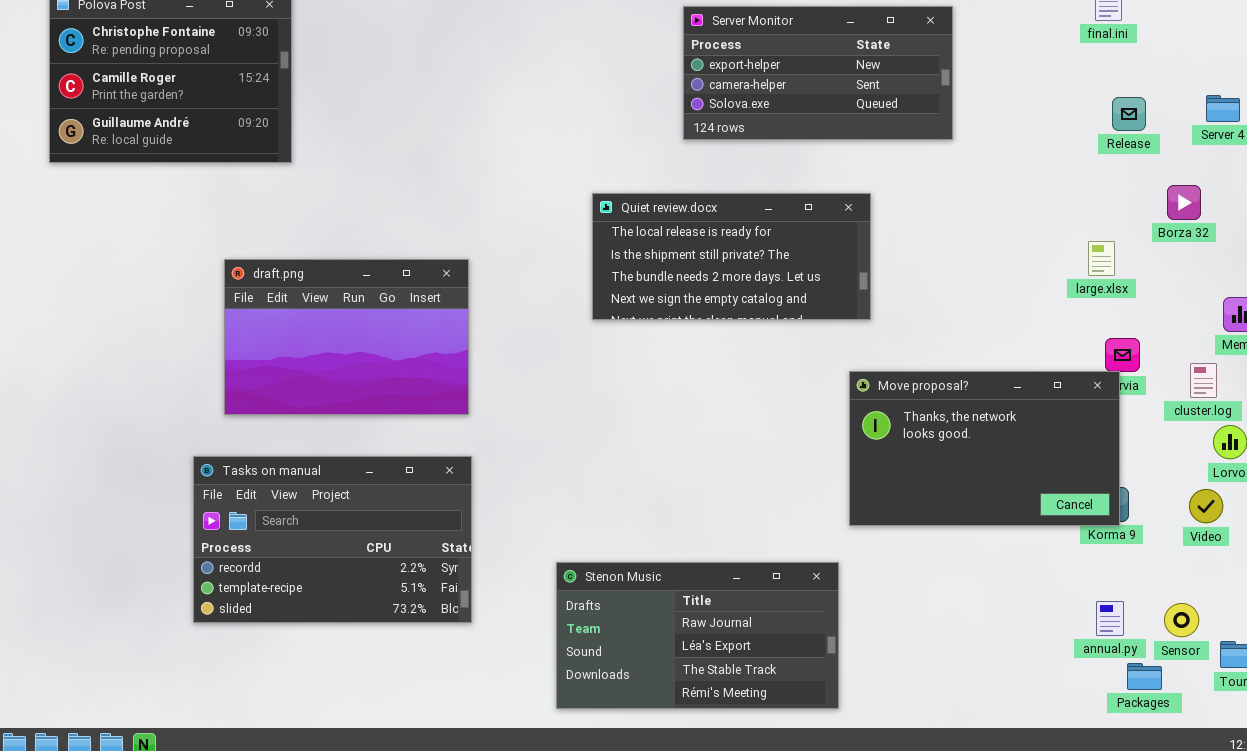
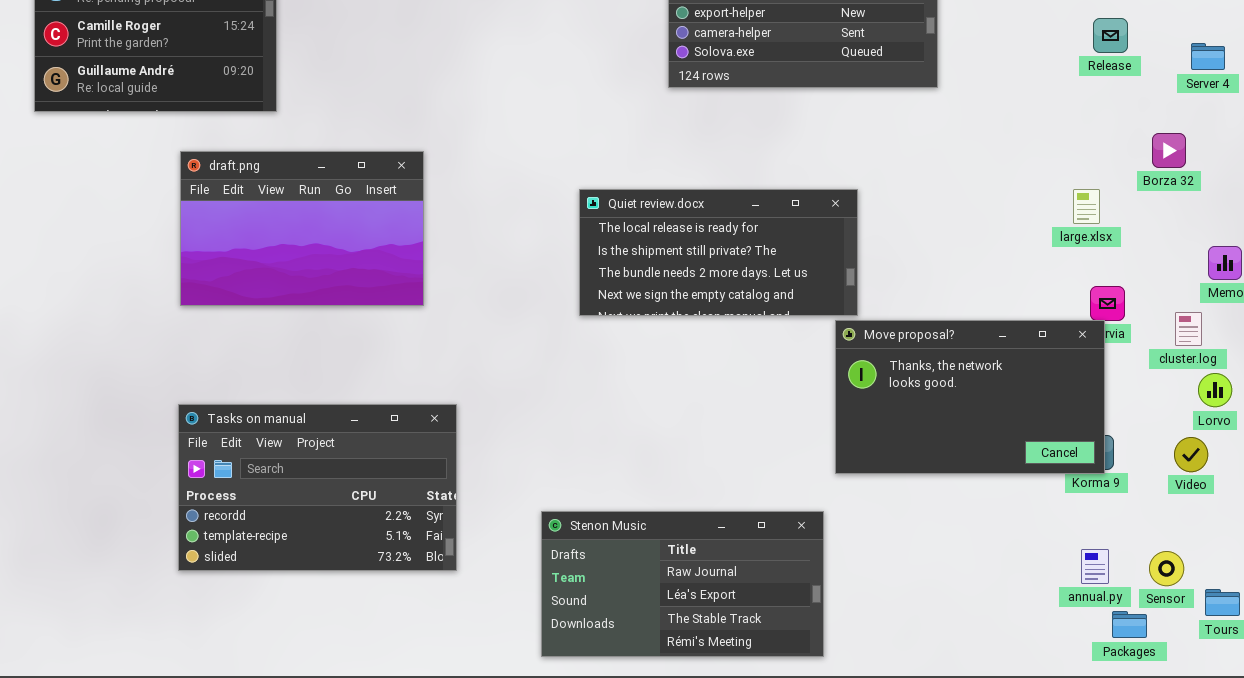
Release: [1112,97,1146,131] -> [1093,18,1128,53], moved
Quiet review.docx: [592,193,871,320] -> [579,189,858,316], moved
draft.png: [224,259,469,415] -> [180,151,424,306], moved

